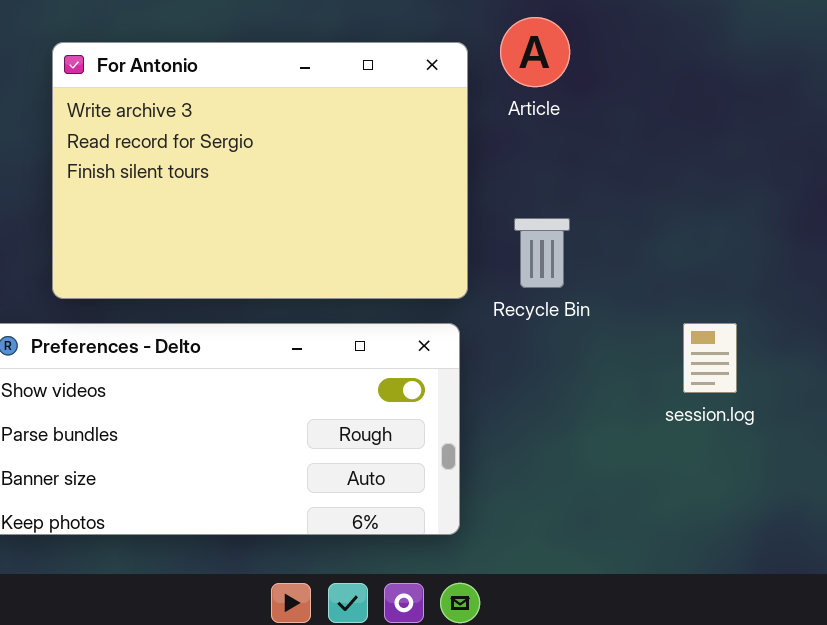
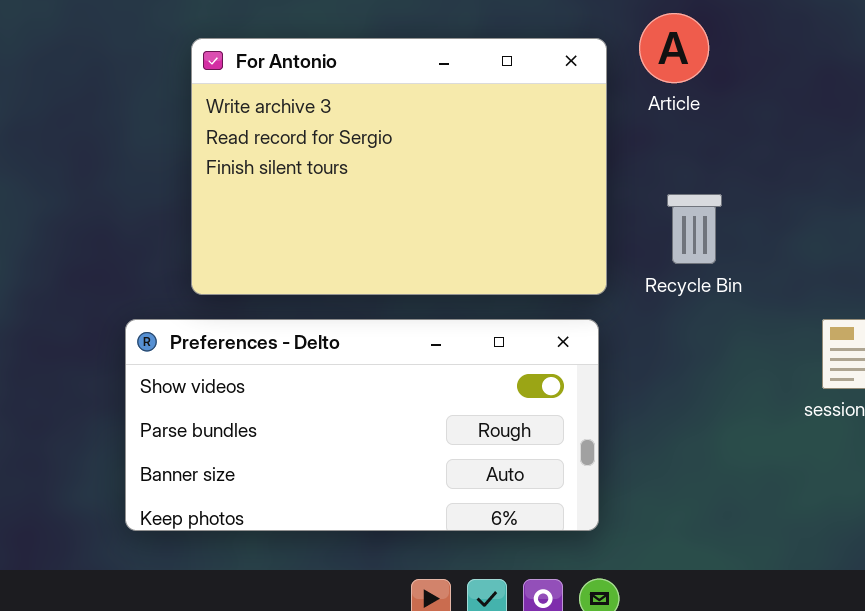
Recycle Bin: [514,218,570,288] -> [667,194,722,264], moved

